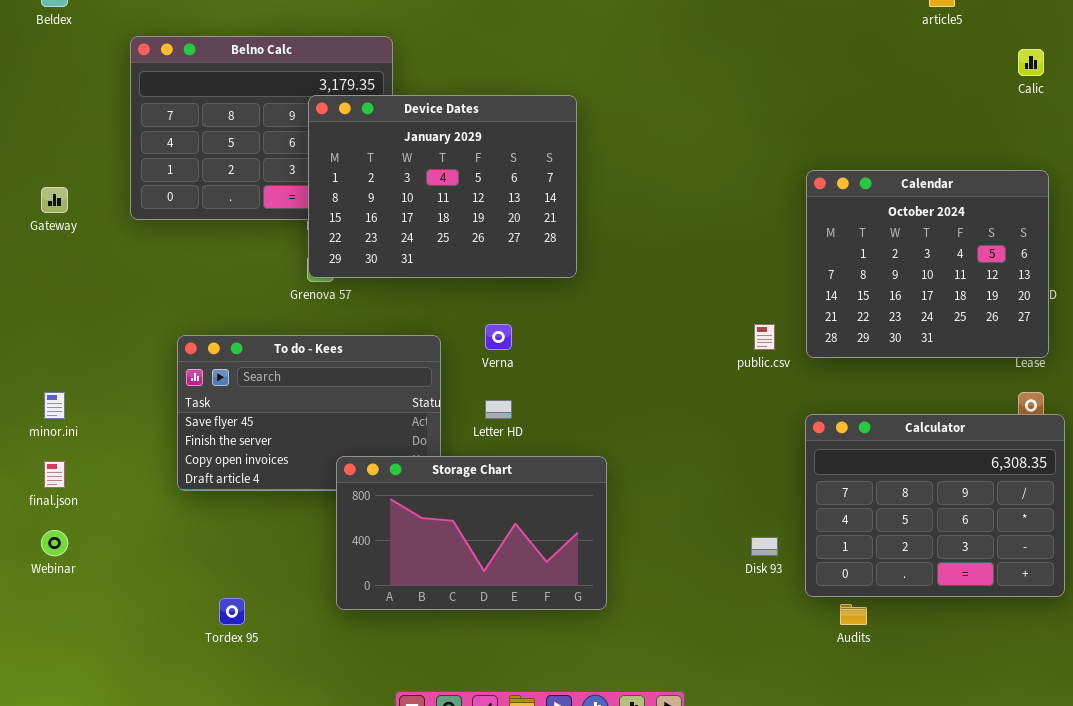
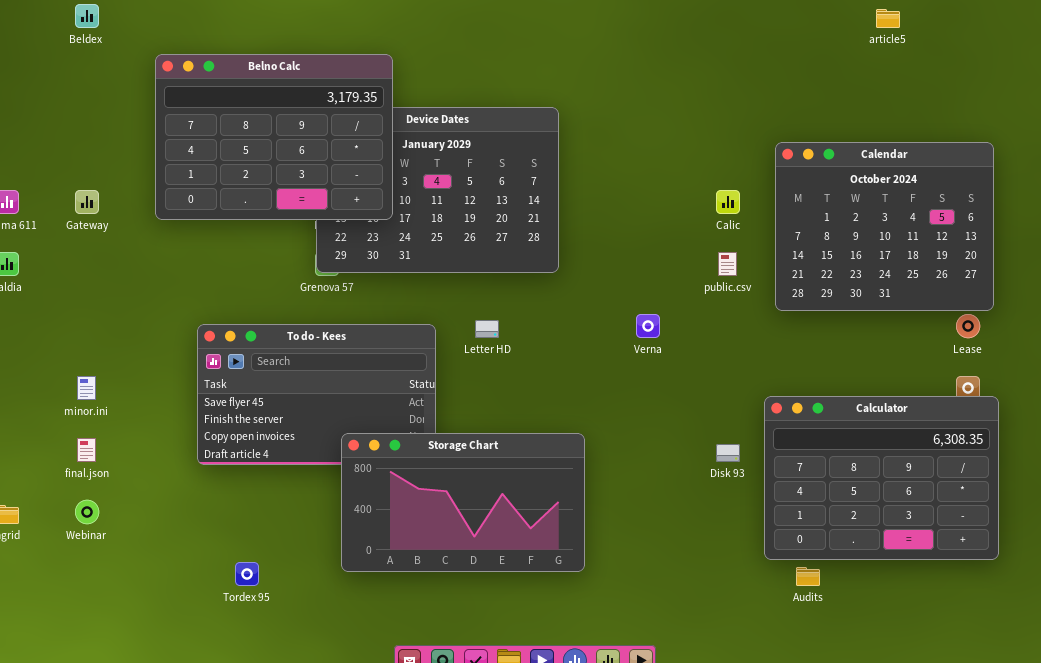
Belno Calc: [130,36,393,220] -> [155,54,393,220], raised
Calic: [1018,49,1044,76] -> [716,190,740,214], moved
Calendar: [806,170,1049,358] -> [775,142,994,311], moved
Verna: [485,324,512,350] -> [636,314,660,338], moved
public.csv: [754,324,775,350] -> [718,252,737,276], moved
Letter HD: [485,400,512,419] -> [475,320,499,338], moved
Disk 93: [751,537,778,556] -> [716,444,740,462], moved

